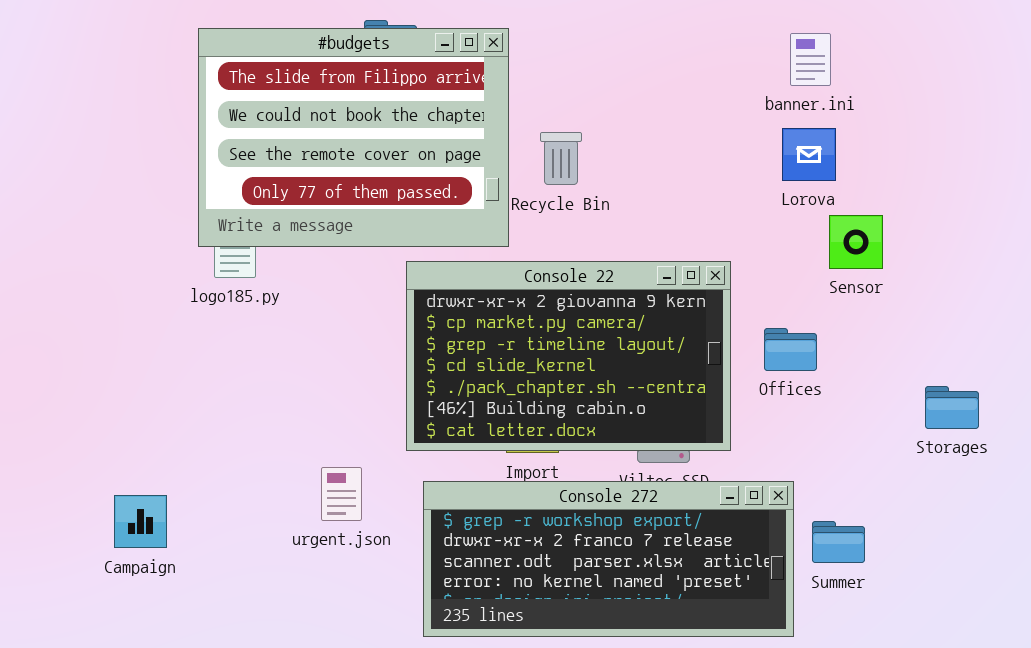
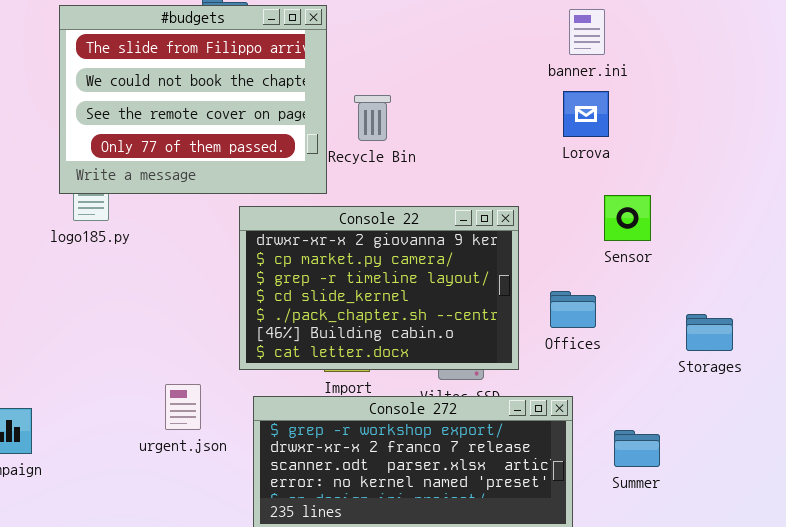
Sensor: [829,215,883,269] -> [604,195,651,241], moved
Offices: [764,328,817,371] -> [550,291,596,328], moved
Summer: [812,521,865,563] -> [614,430,660,467], moved

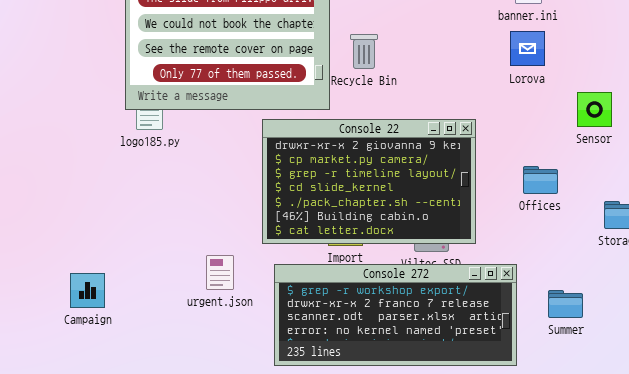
Sensor: [604,195,651,241] -> [577,92,612,127], moved
Offices: [550,291,596,328] -> [523,166,558,194], moved

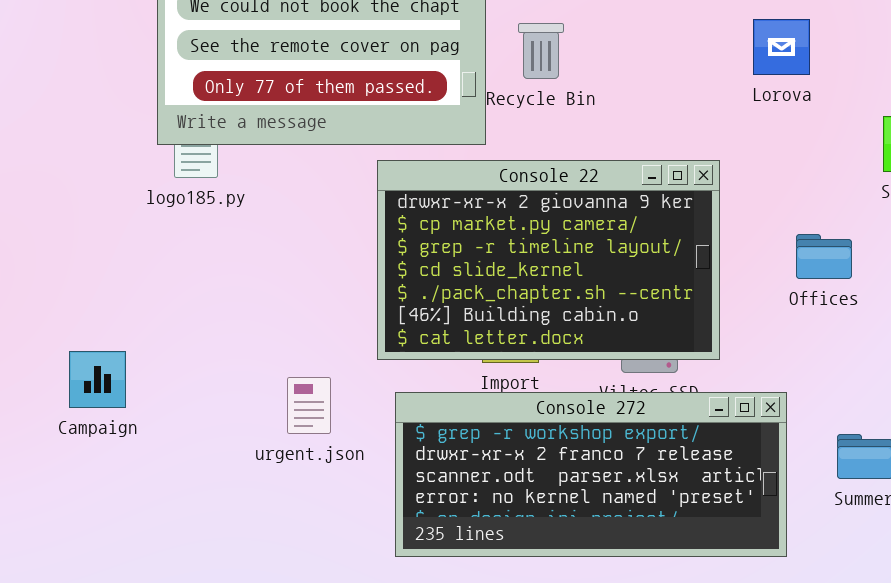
Lorova: [510,31,545,66] -> [753,19,810,75], moved
Campaign: [70,273,105,308] -> [69,351,126,408], moved

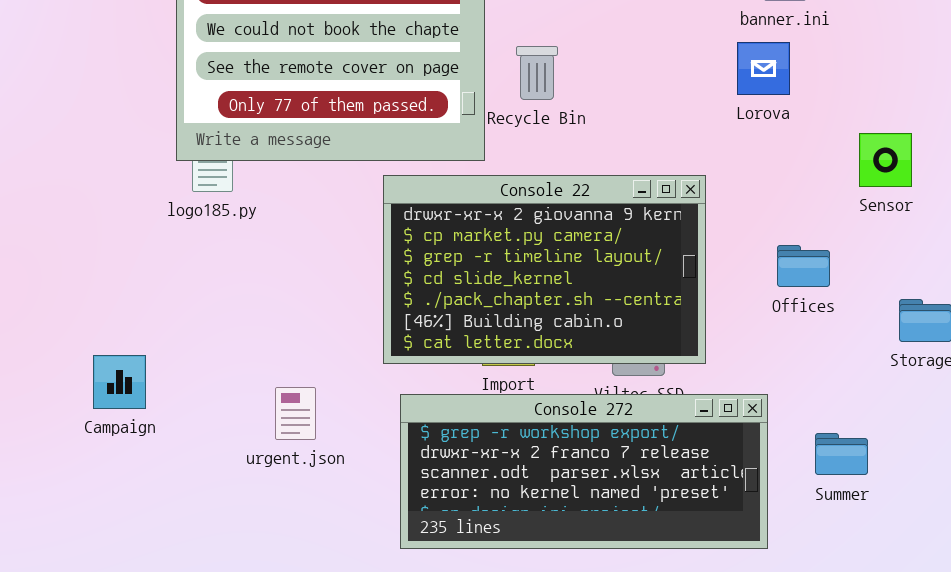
urgent.json: [287,377,331,434] -> [275,387,316,440], moved

